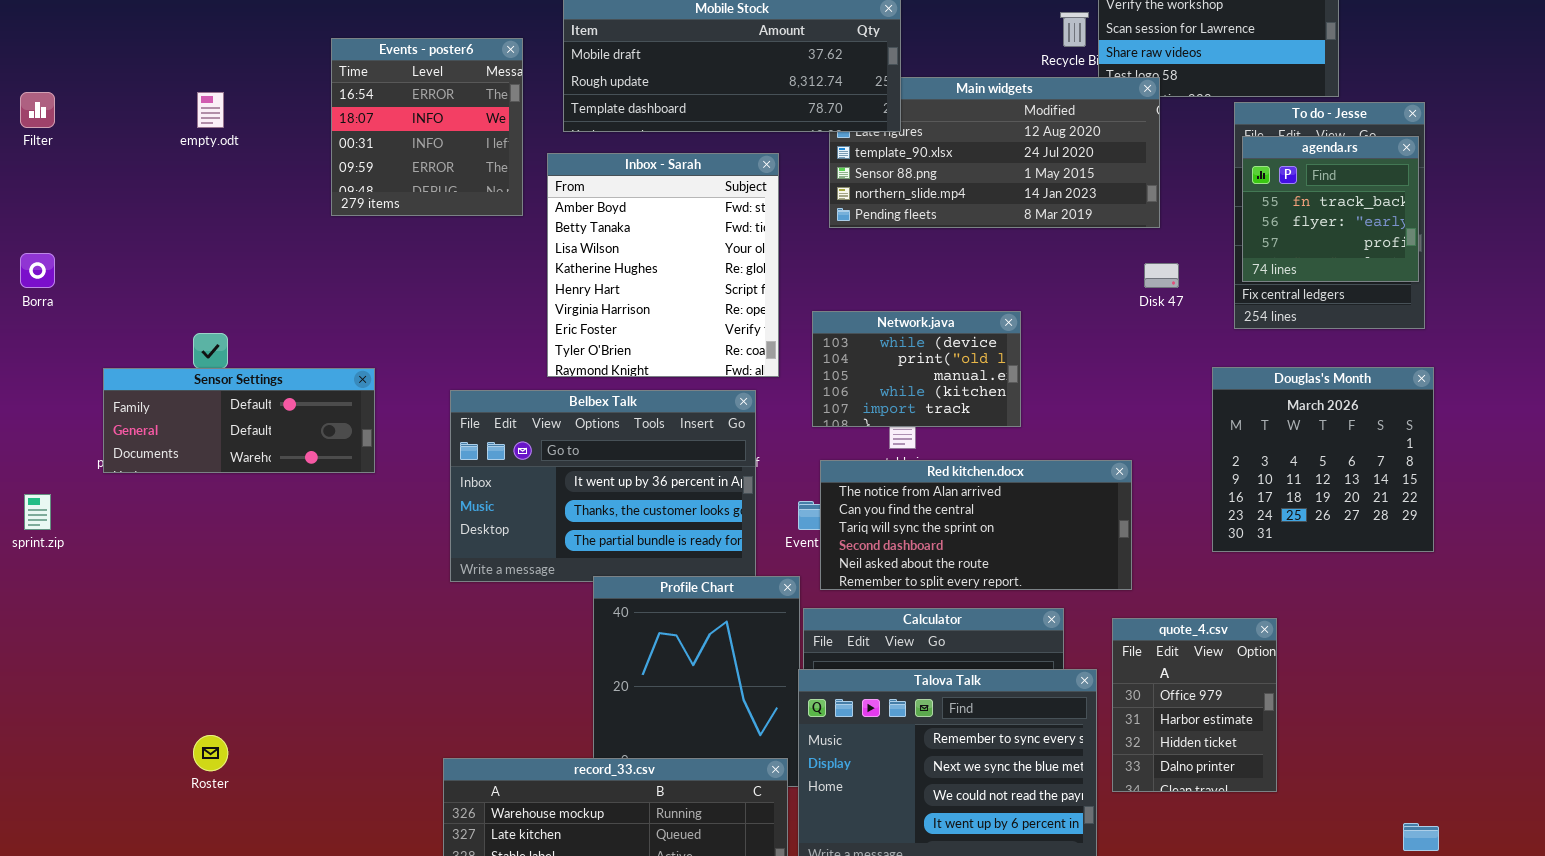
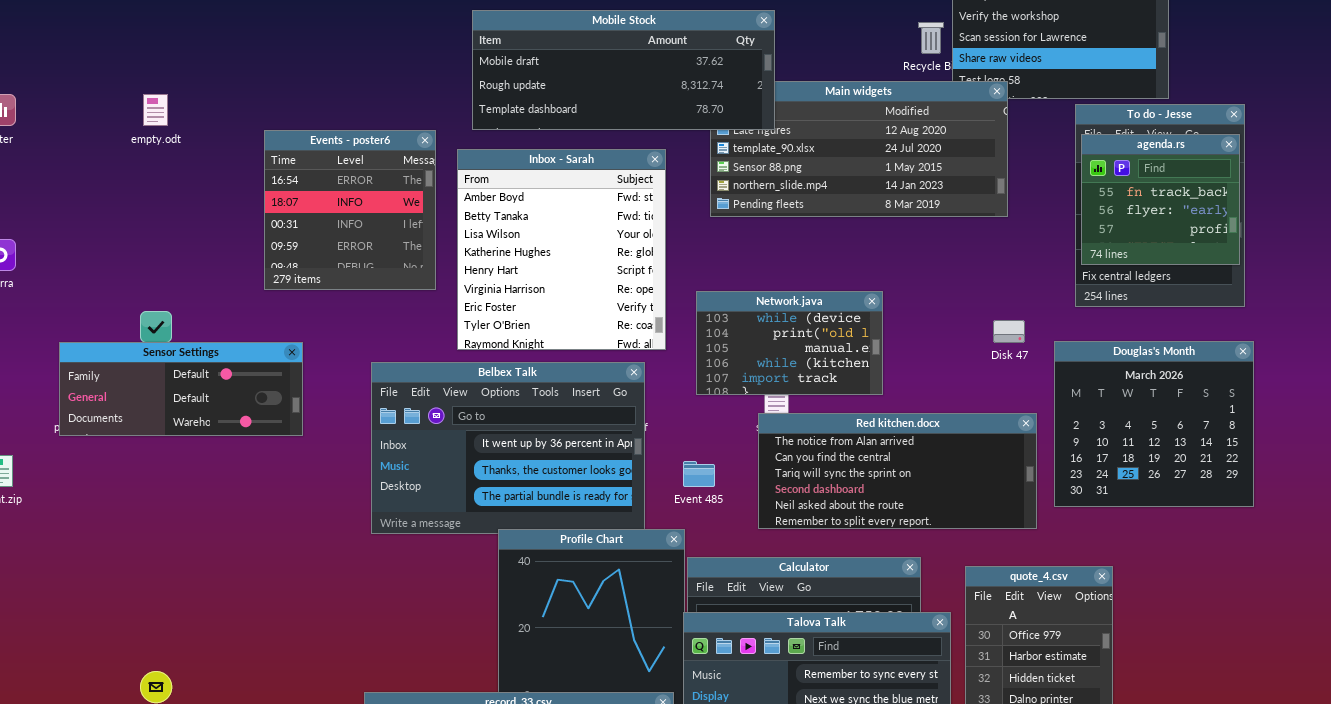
Events - poster6: [331,38,523,216] -> [264,130,436,290], moved
Disk 47: [1144,263,1179,288] -> [993,320,1025,343], moved
Red kitchen.docx: [820,460,1132,590] -> [758,413,1037,529], moved

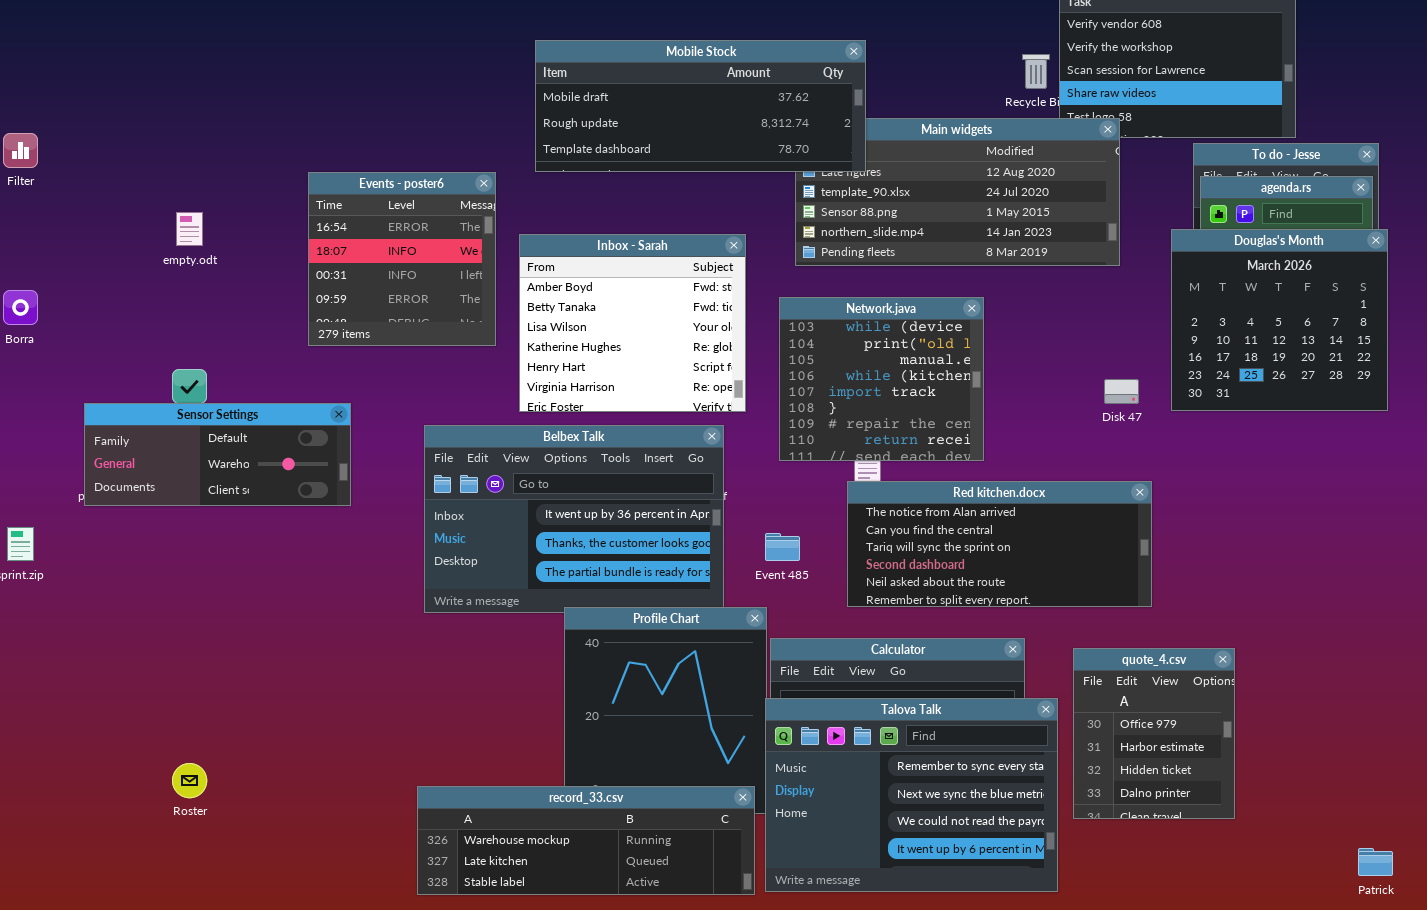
empty.odt: [143,94,168,126] -> [176,212,203,246], moved
Inbox - Sarah: [457,149,666,350] -> [519,234,746,412], resized
Network.java: [696,291,883,395] -> [779,297,984,461], resized
Douglas's Month: [1054,341,1254,507] -> [1171,229,1388,411], moved
Sensor Settings: [59,342,303,436] -> [84,403,351,506], scrolled down 1 row

